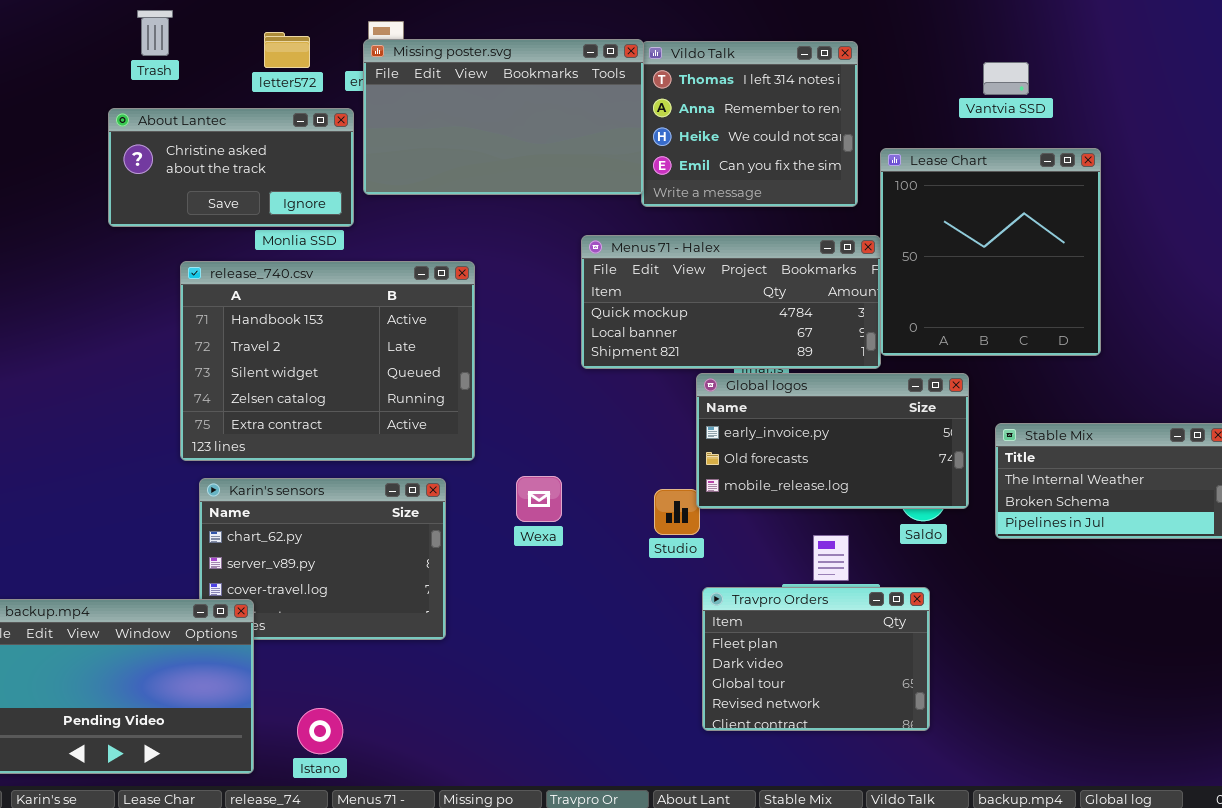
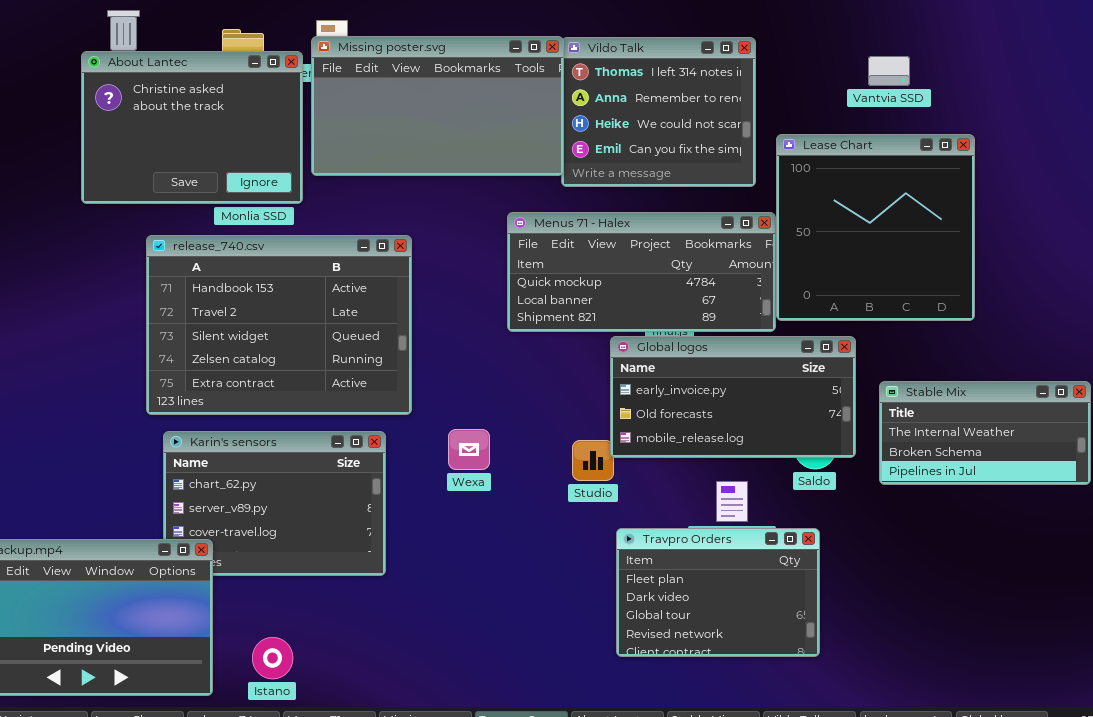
About Lantec: [108,108,354,227] -> [81,51,303,204], resized

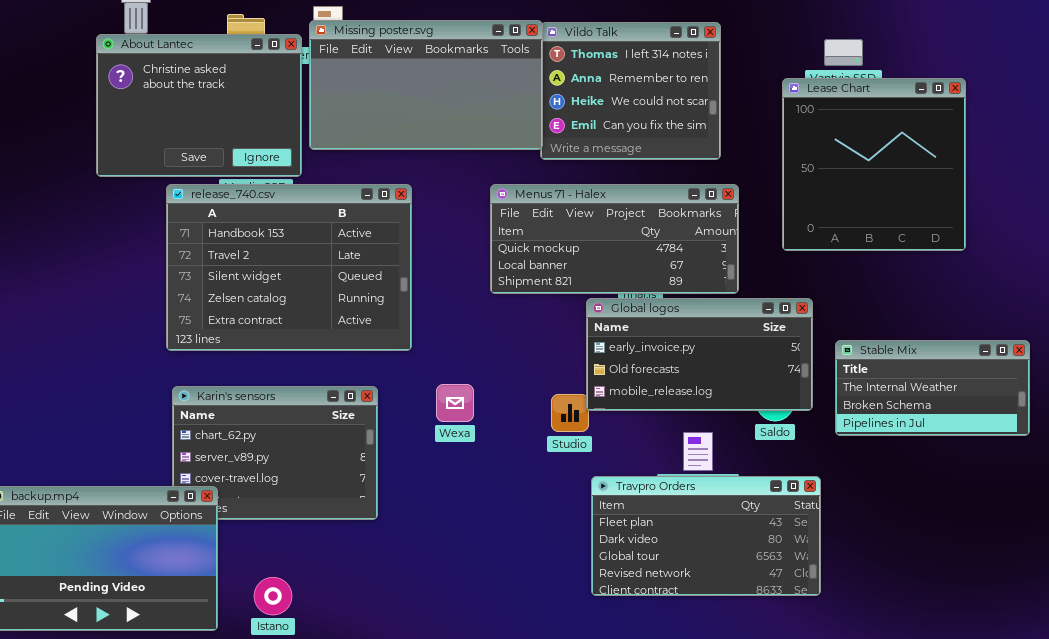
Lease Chart: [776,134,975,321] -> [782,78,966,251], moved
release_740.csv: [146,235,412,415] -> [166,184,412,351], moved
Travpro Orders: [616,528,820,657] -> [591,476,821,596], resized

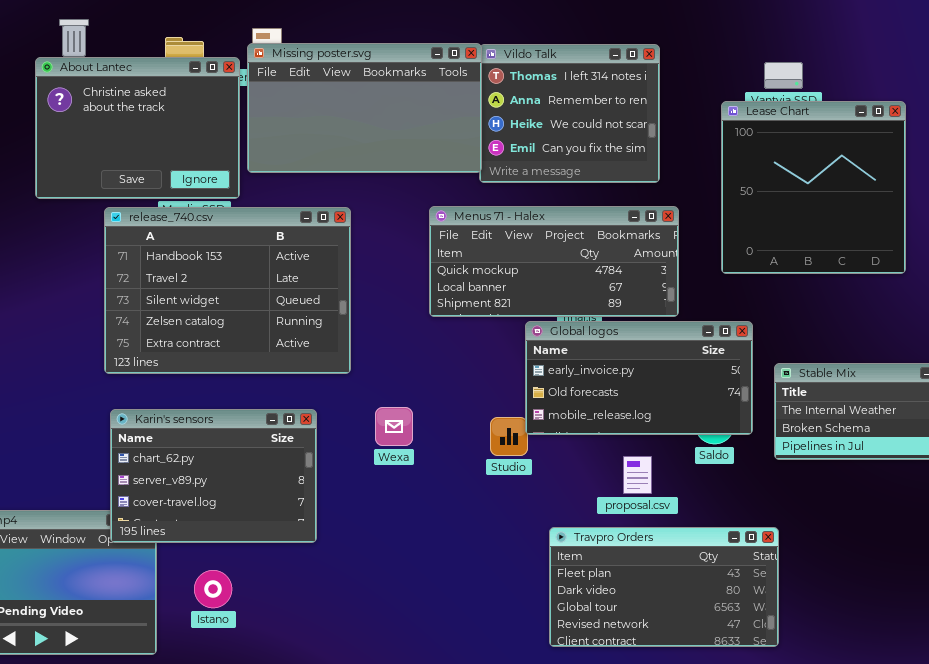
Karin's sensors: [172,386,378,520] -> [110,409,317,543], raised
Travpro Orders: [591,476,821,596] -> [549,527,779,647], moved
Istano: [254,577,292,615] -> [194,570,232,608], moved

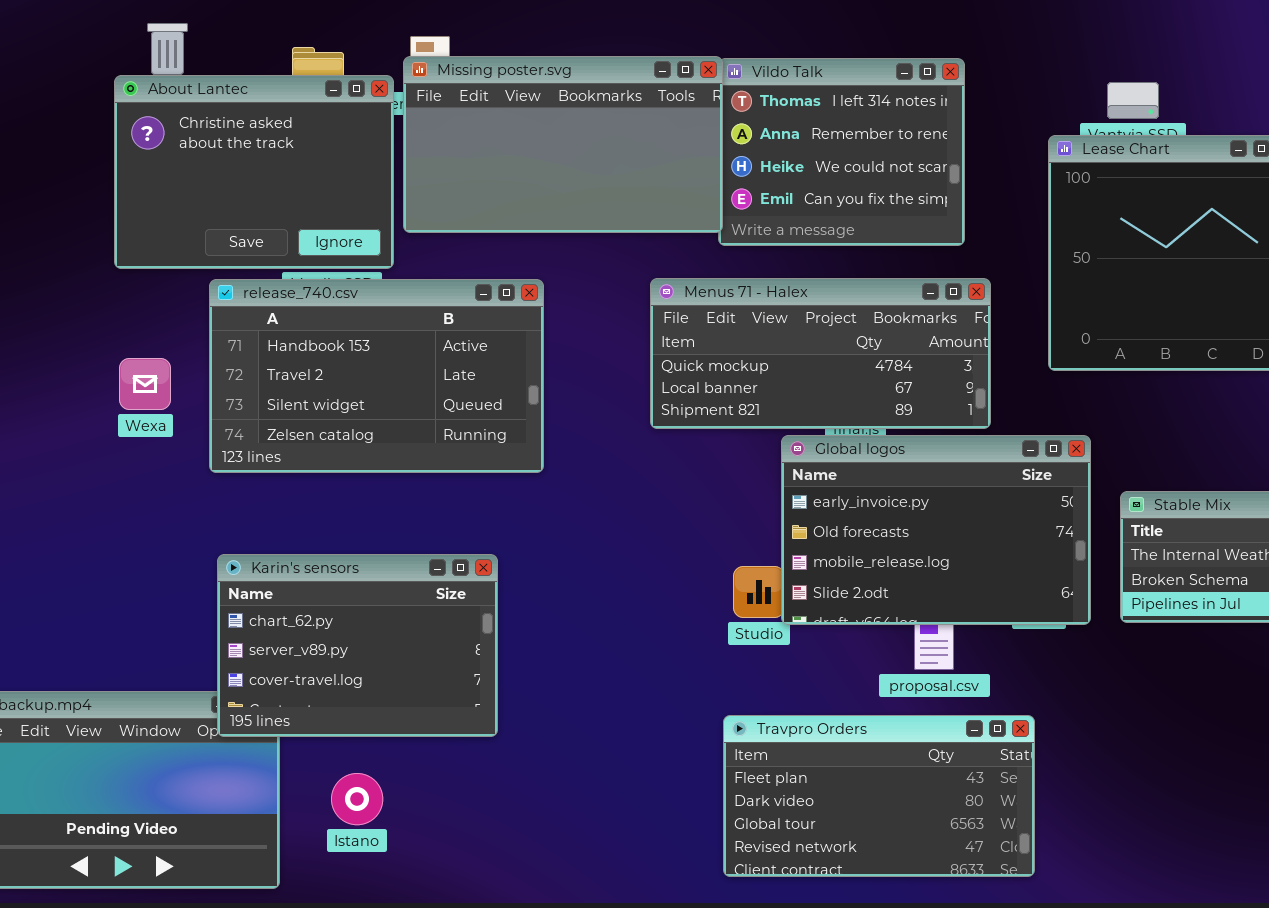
release_740.csv: [104,207,351,374] -> [209,279,544,473], resized
Global logos: [525,321,753,435] -> [781,435,1091,625], resized
Wexa: [375,407,413,446] -> [119,358,171,410], moved
Travpro Orders: [549,527,779,647] -> [723,715,1035,877], moved

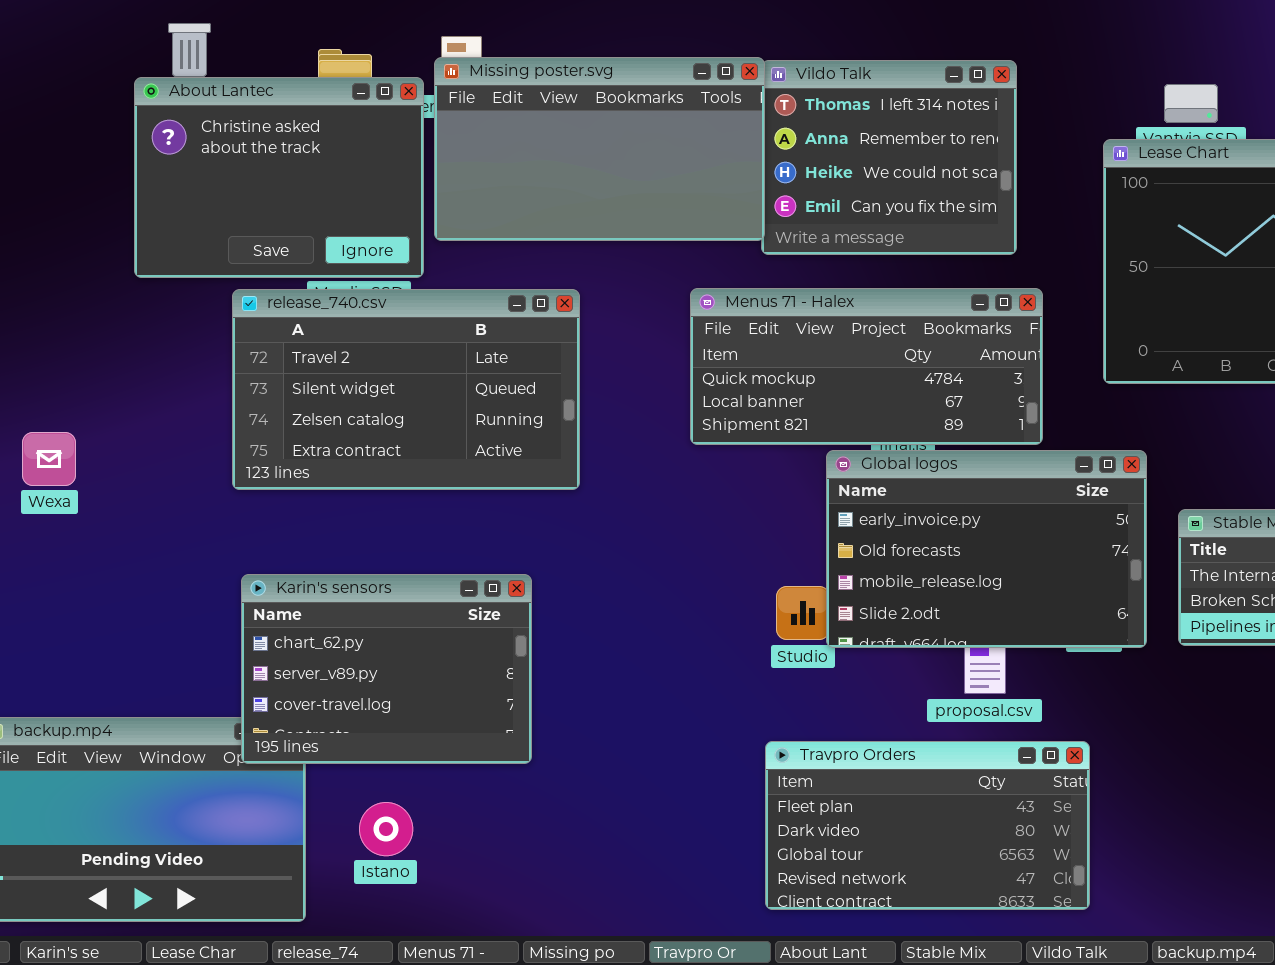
release_740.csv: [209,279,544,473] -> [232,289,580,490], scrolled down 1 row
Wexa: [119,358,171,410] -> [22,432,76,486], moved

